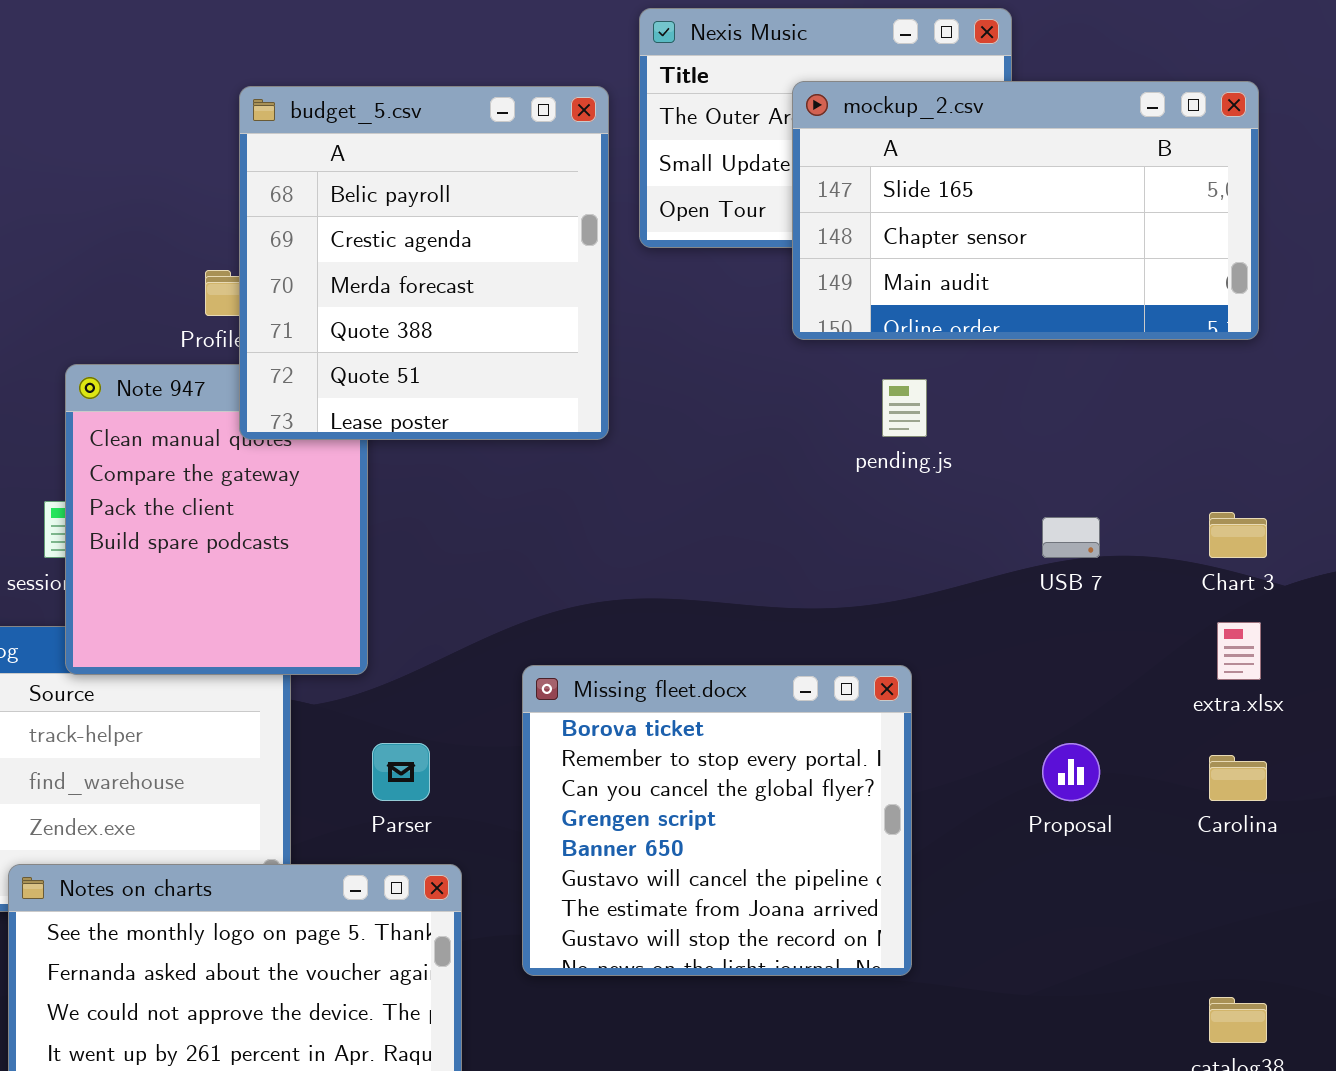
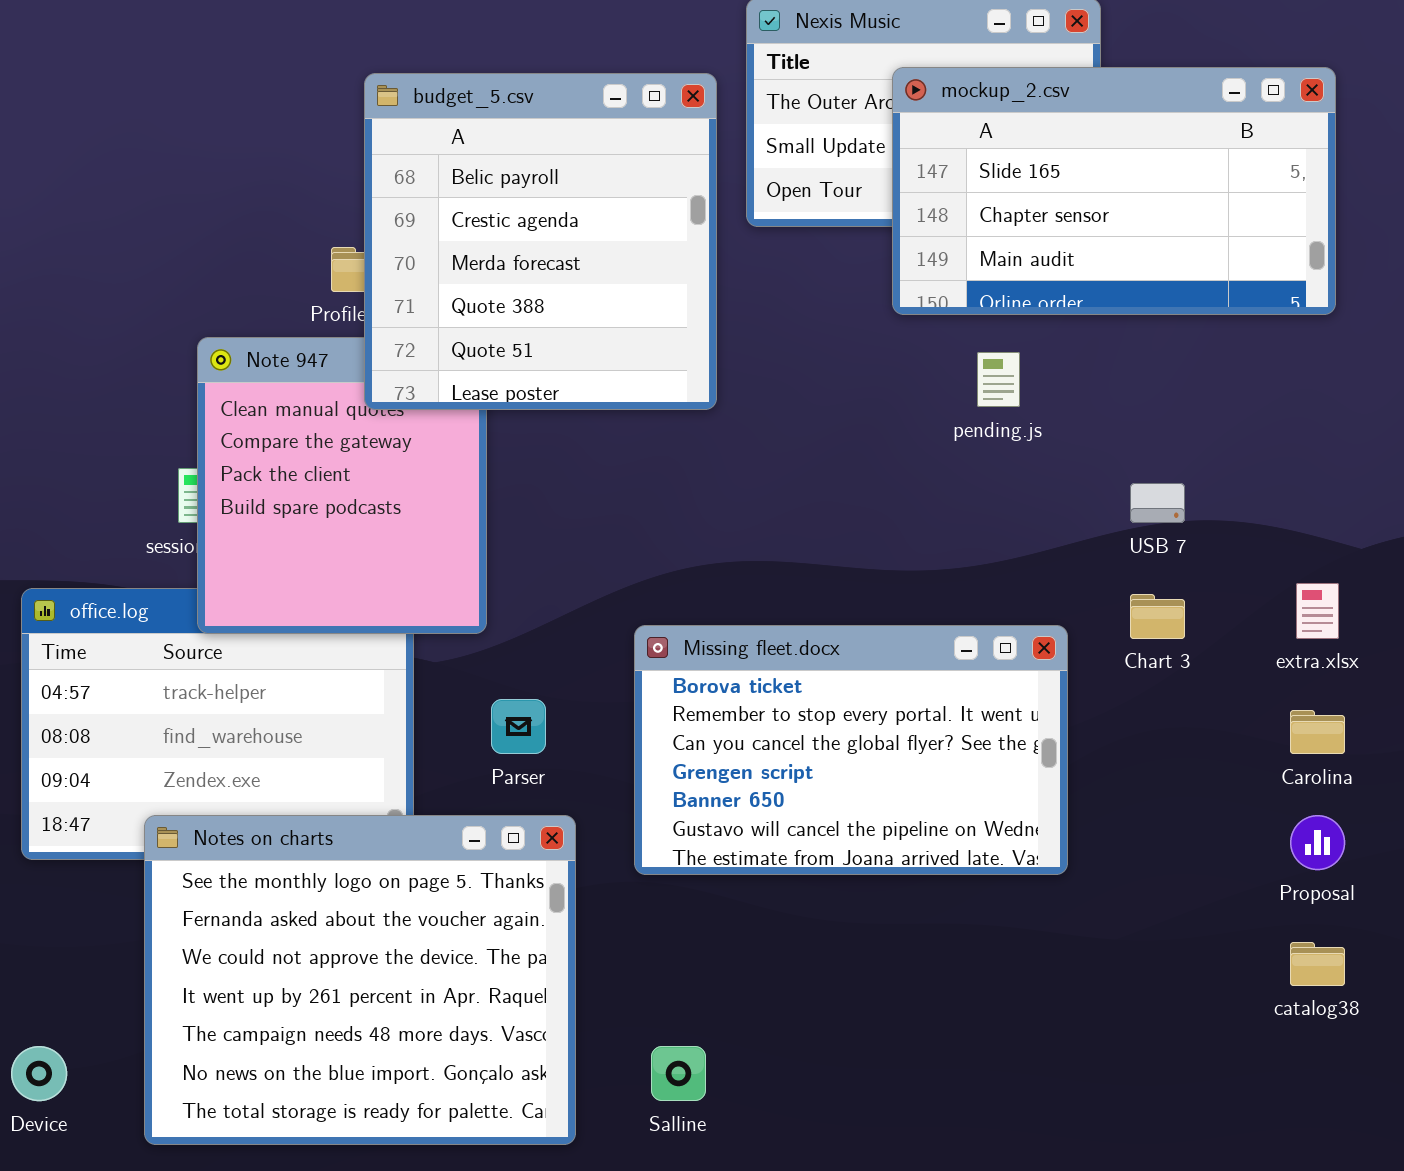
Chart 3: [1209,512,1267,558] -> [1130,594,1185,639], moved
Missing fleet.docx: [522,665,912,976] -> [634,625,1068,875], resized
Proposal: [1042,743,1100,801] -> [1290,815,1345,870], moved

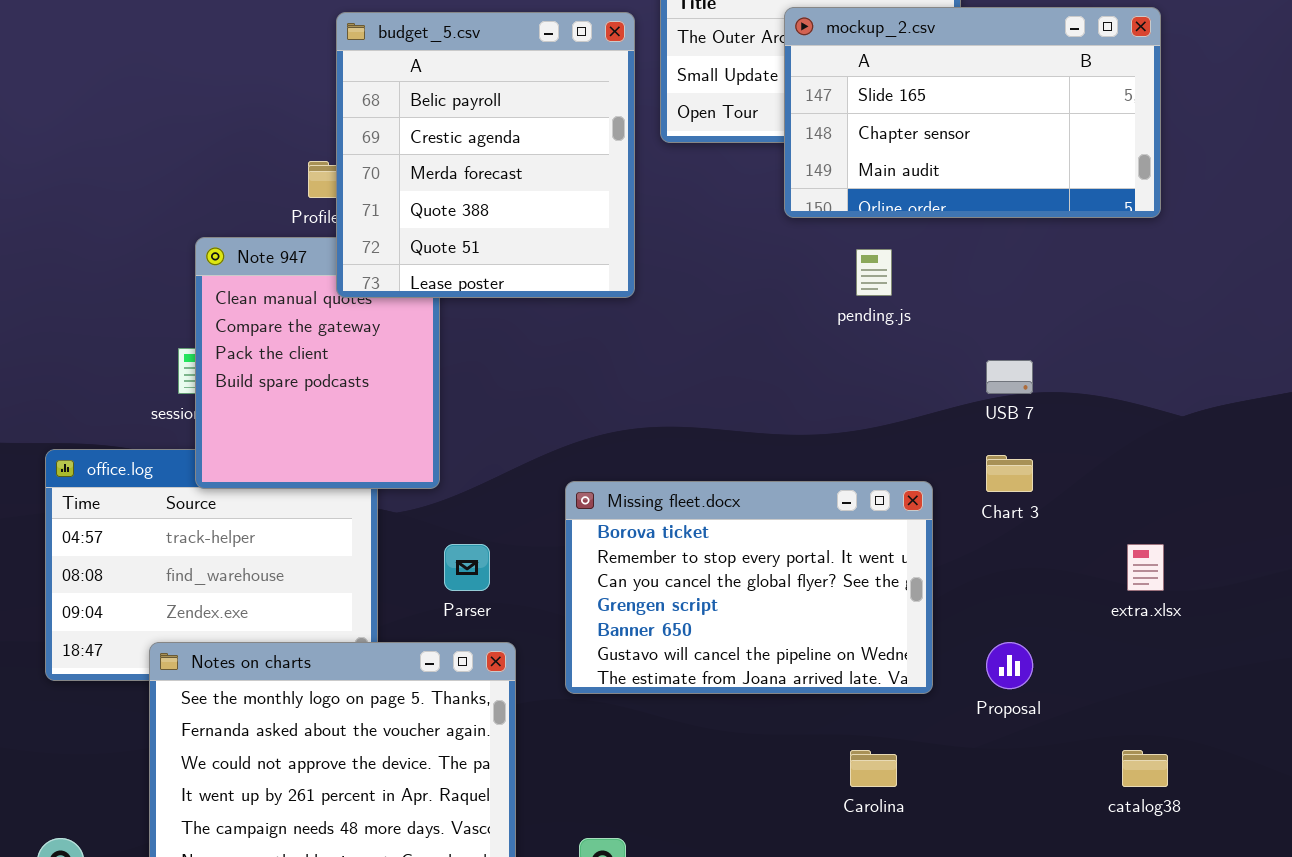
extra.xlsx: [1296,583,1339,639] -> [1127,544,1164,591], moved
Carolina: [1290,710,1345,754] -> [850,750,897,787], moved
Proposal: [1290,815,1345,870] -> [986,642,1033,689], moved

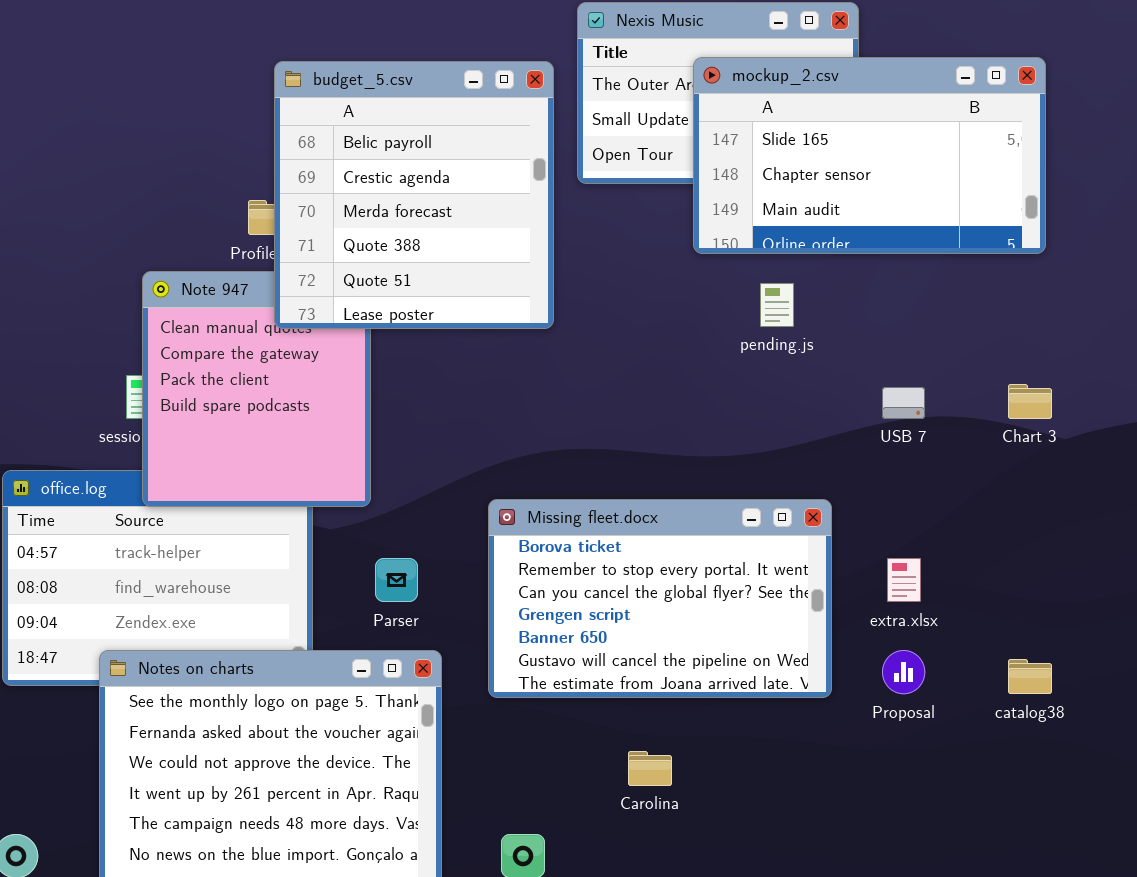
Chart 3: [986,455,1033,492] -> [1008,384,1052,419], moved
extra.xlsx: [1127,544,1164,591] -> [887,558,921,602], moved
Carolina: [850,750,897,787] -> [628,751,672,786], moved
catalog38: [1122,750,1168,787] -> [1008,659,1052,694], moved

